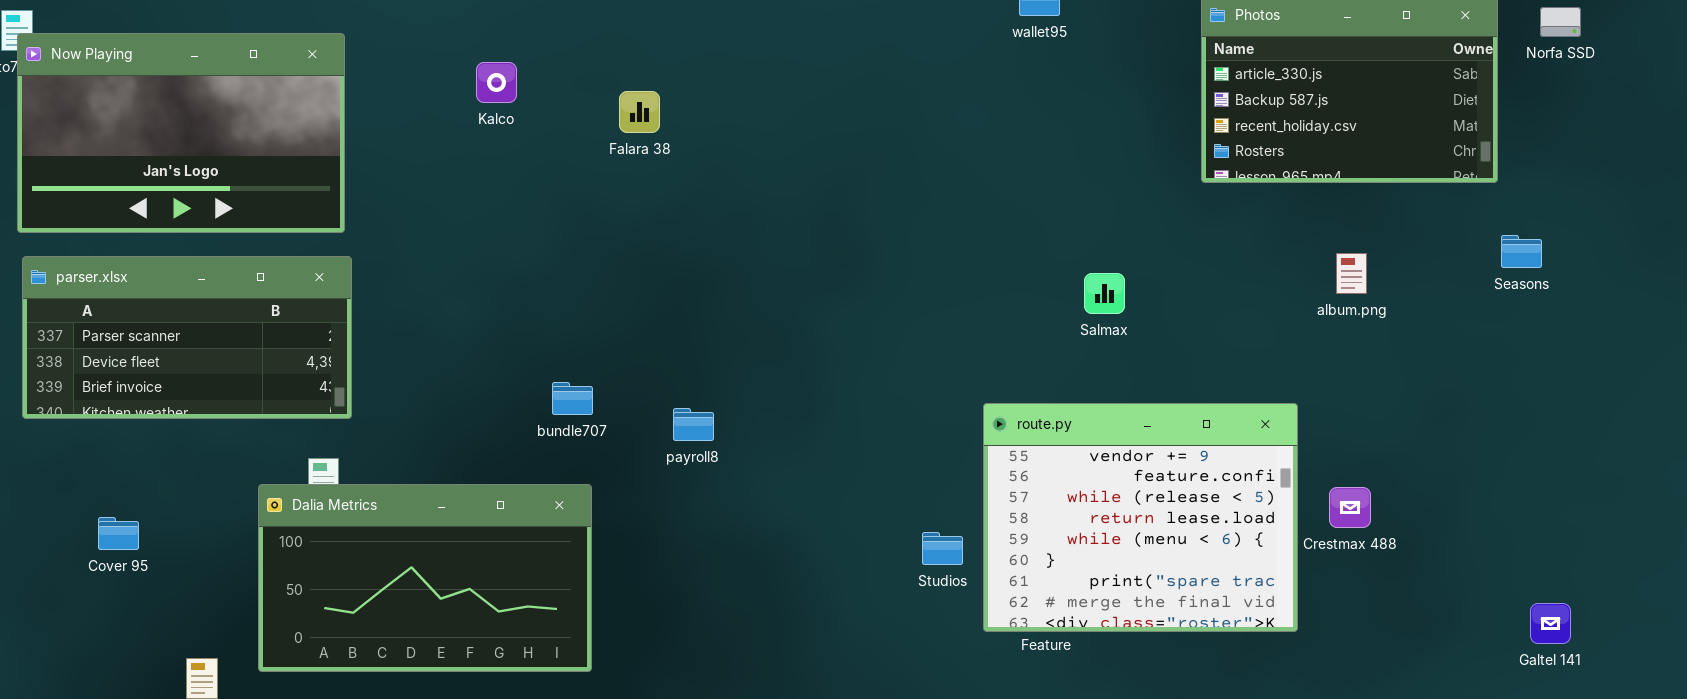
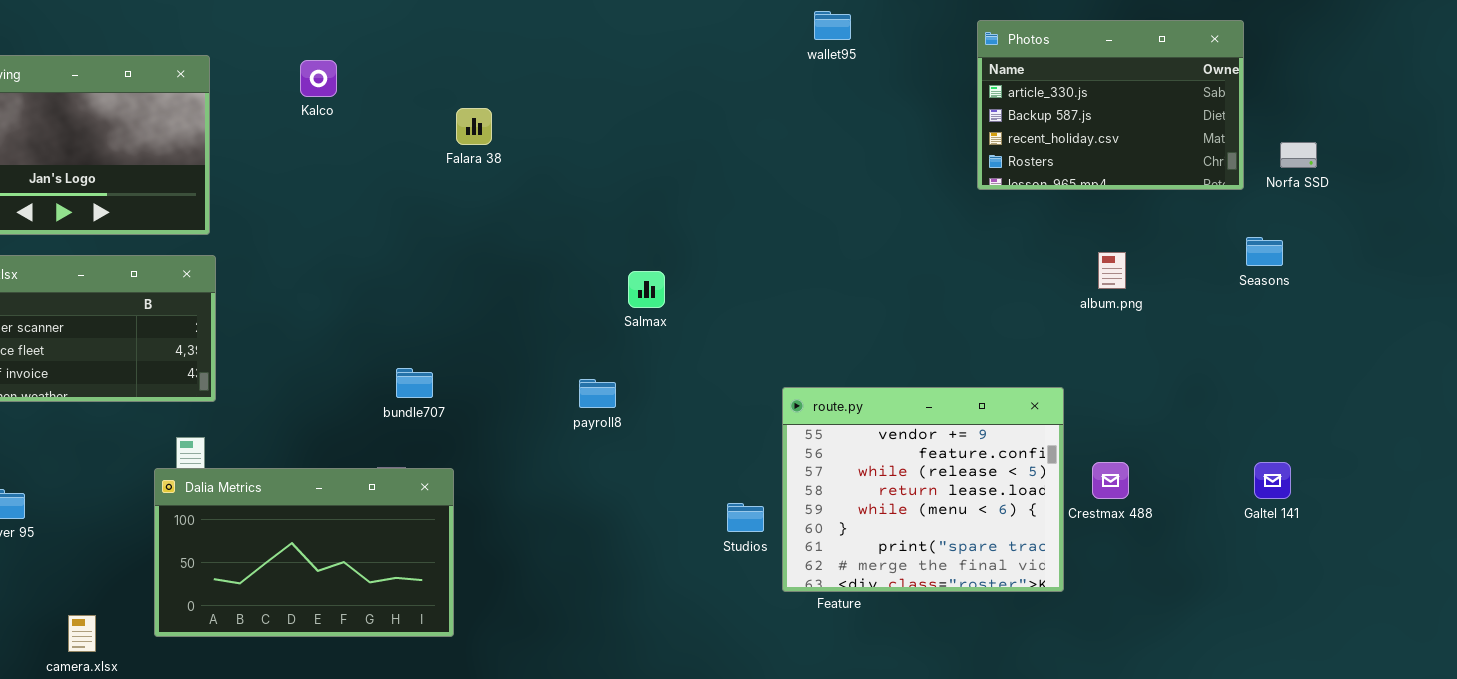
Norfa SSD: [1540,7,1581,37] -> [1280,142,1317,168], moved
Kalco: [476,62,517,103] -> [300,60,337,97], moved
Salmax: [1084,273,1125,314] -> [628,271,665,308], moved
payroll8: [673,408,714,441] -> [579,379,616,408], moved
Dalia Metrics: [258,484,592,672] -> [154,468,454,637], moved
Galtel 141: [1530,603,1571,644] -> [1254,462,1291,499], moved

